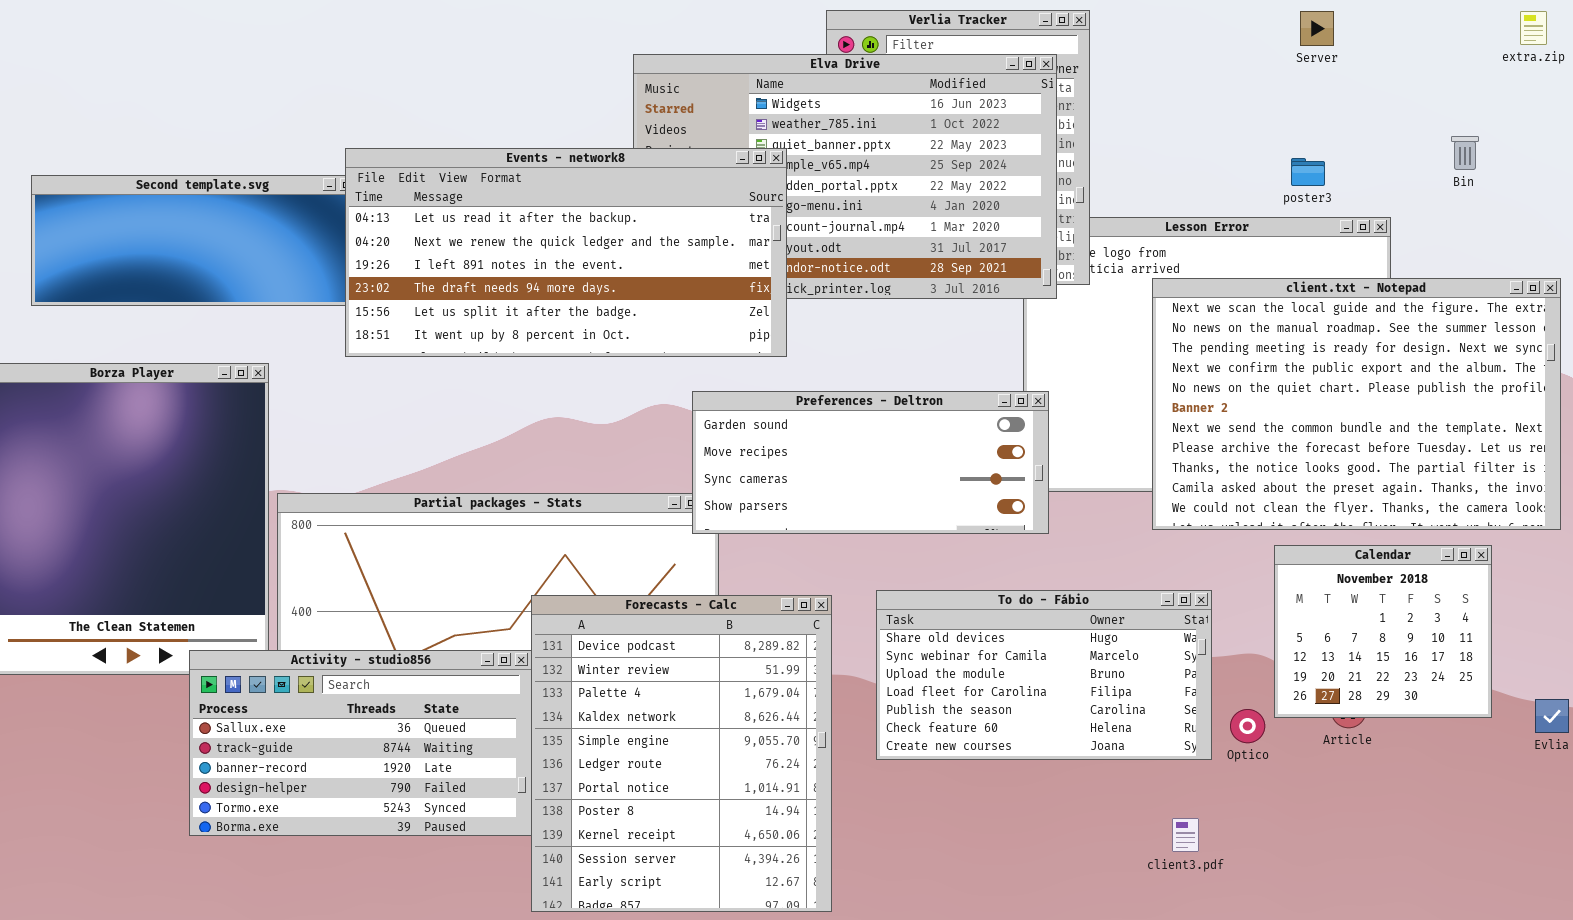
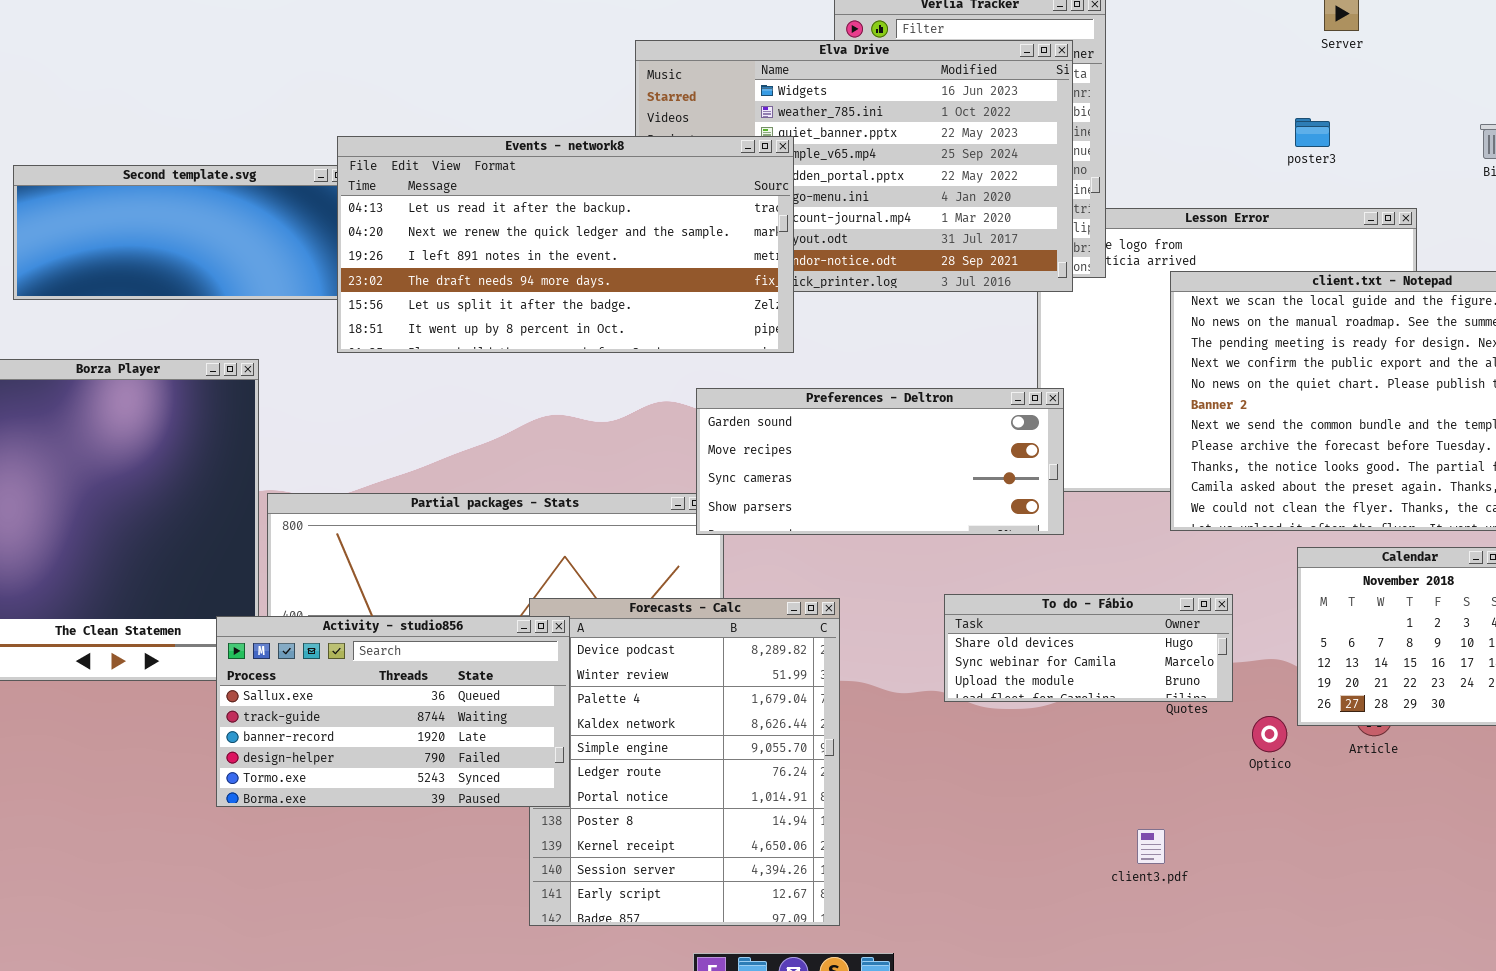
poster3: [1291,158,1325,186] -> [1295,118,1330,147], moved
To do - Fábio: [876,590,1212,760] -> [944,594,1233,702], resized
Activity - studio856: [189,650,532,836] -> [216,616,570,807], moved
client3.pdf: [1172,818,1199,852] -> [1137,829,1165,864], moved

